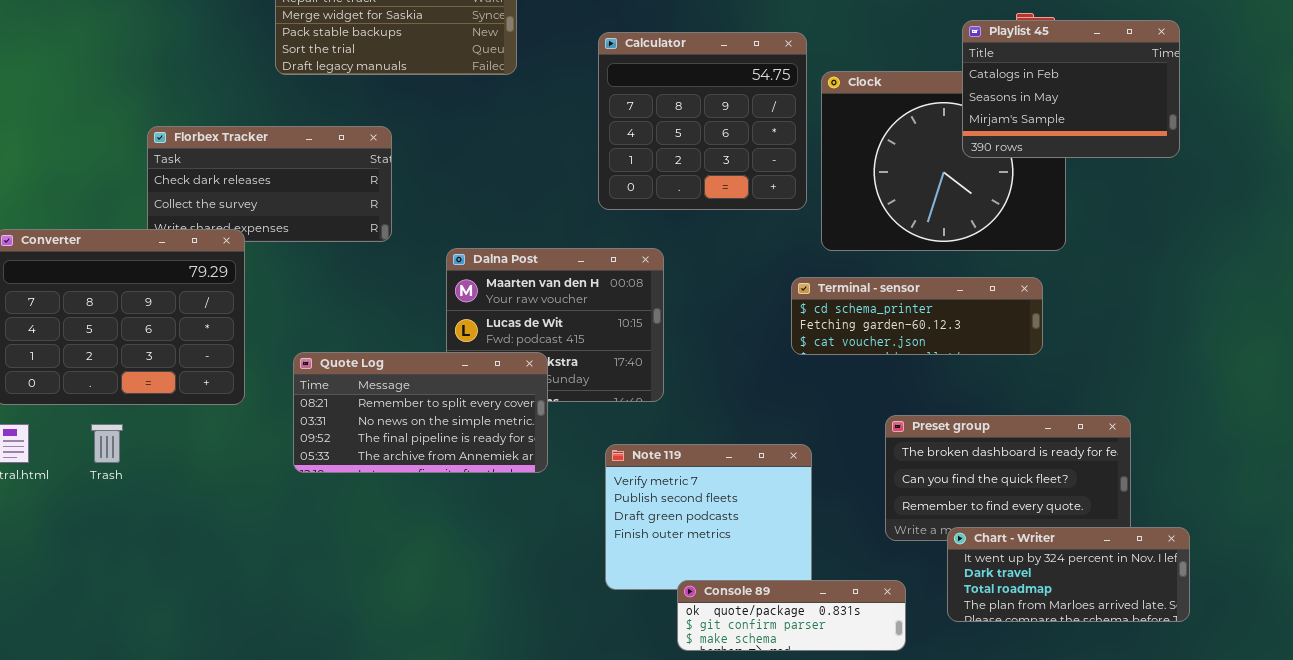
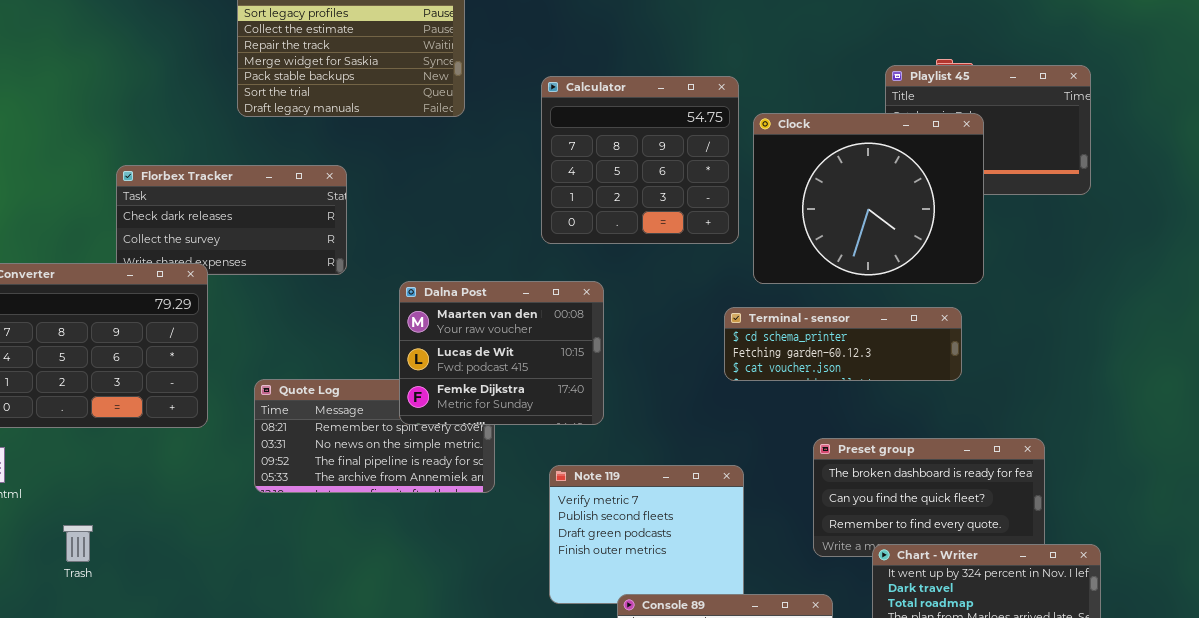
Clock: [821,71,1066,251] -> [753,113,984,284], raised
Dalna Post: [446,248,664,402] -> [399,281,604,425], raised
Trash: [91,424,123,463] -> [63,525,93,562], moved

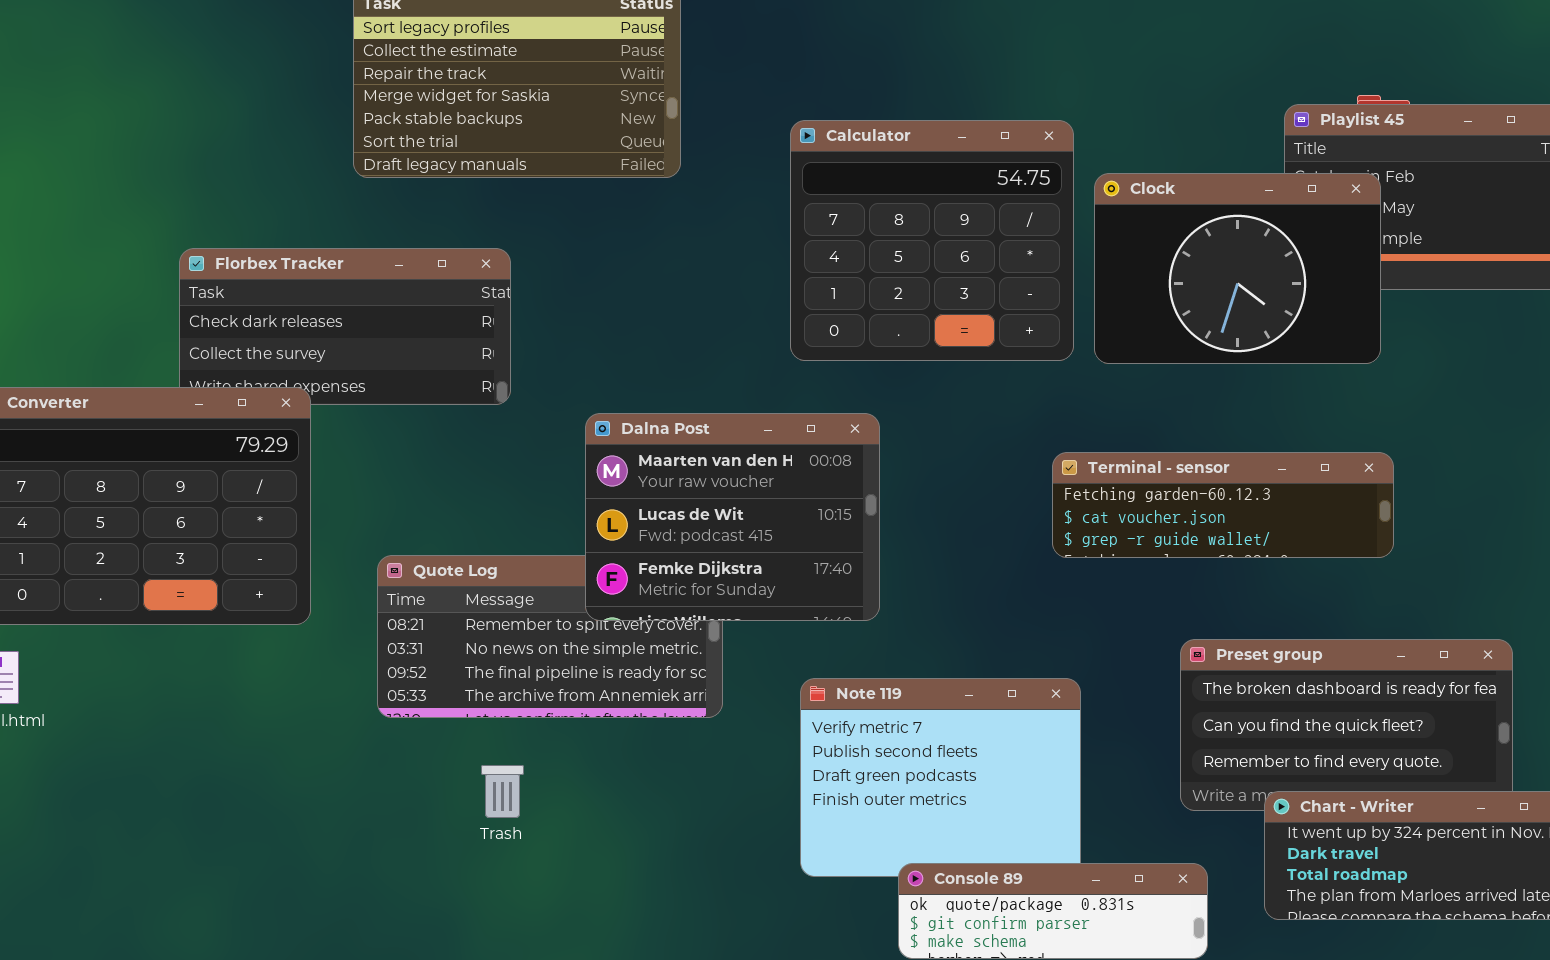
Clock: [753,113,984,284] -> [1094,173,1381,364], resized
Terminal - sensor: [724,307,962,381] -> [1052,452,1394,558], scrolled down 1 row
Trash: [63,525,93,562] -> [481,765,524,818], moved

